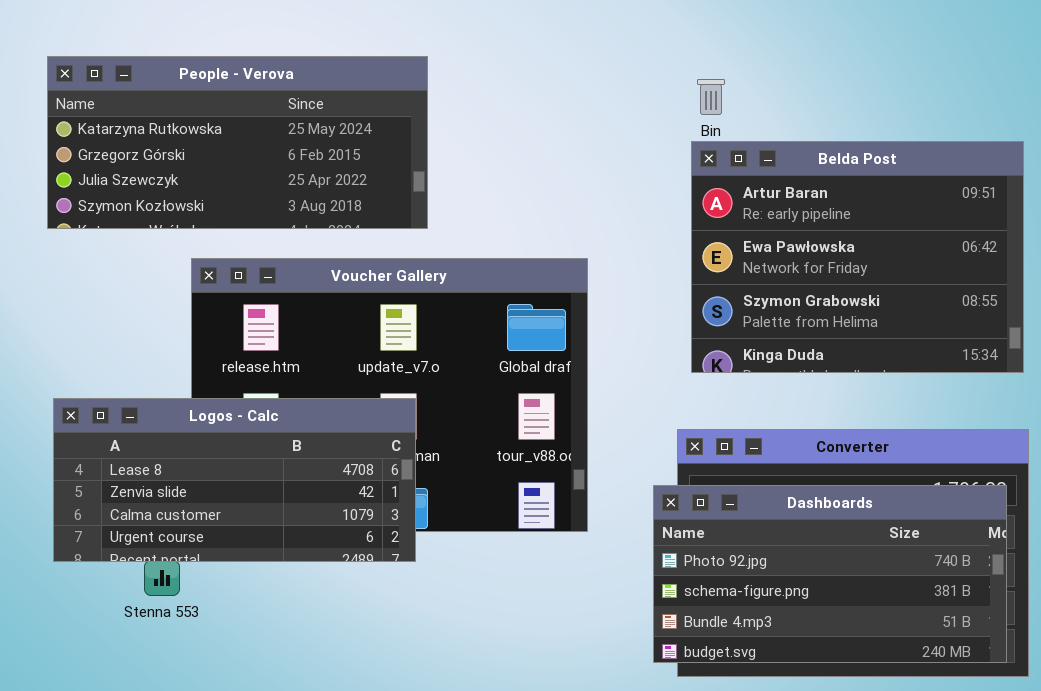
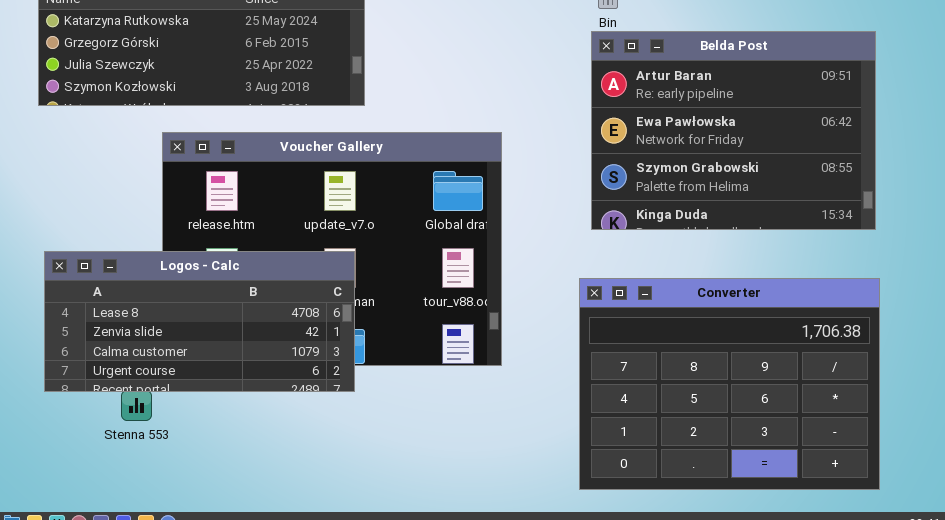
Dashboards: [653,485,1007,663] -> none, closed

